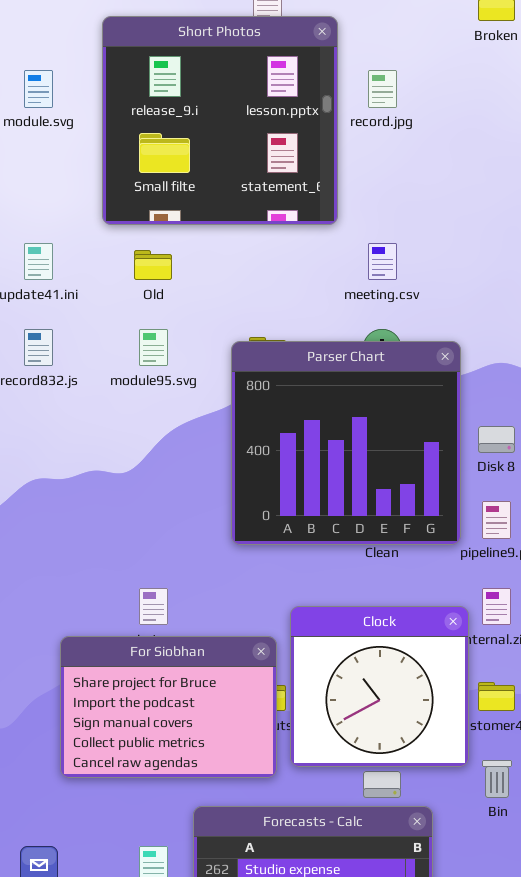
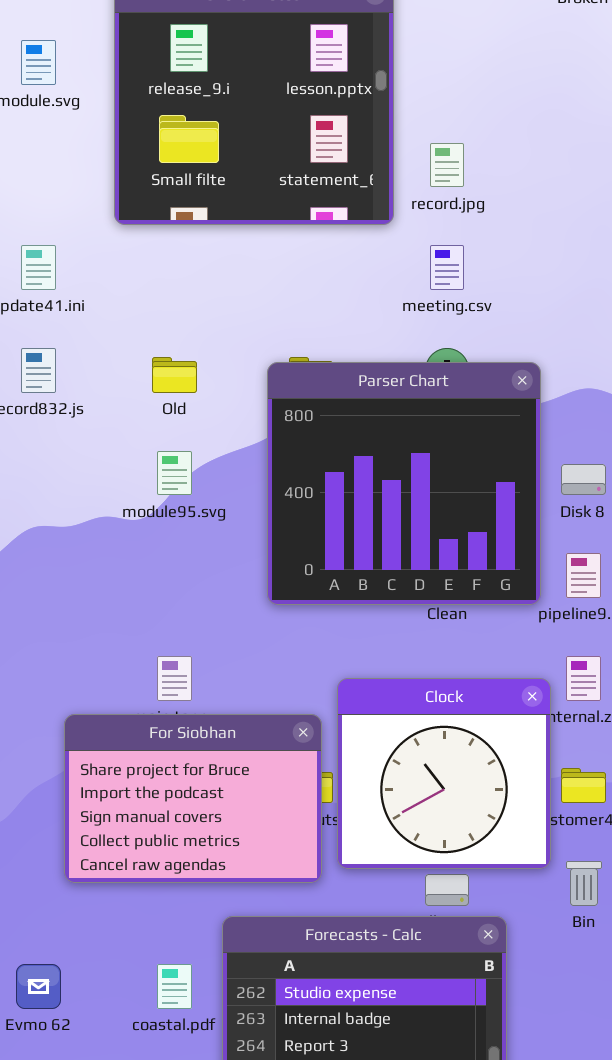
record.jpg: [368,70,397,108] -> [430,143,464,187], moved
Old: [134,250,172,280] -> [152,357,197,393], moved
module95.svg: [139,329,168,366] -> [157,451,192,495], moved

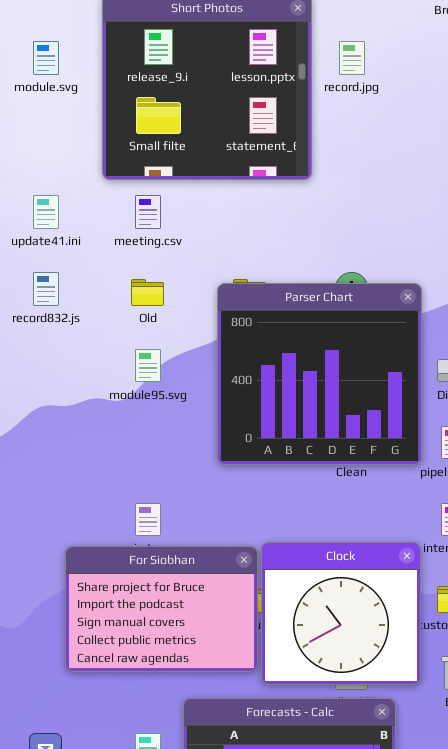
record.jpg: [430,143,464,187] -> [339,41,365,75], moved
meeting.csv: [430,245,464,290] -> [135,195,161,229], moved
Clock: [337,678,551,869] -> [261,542,421,685], moved

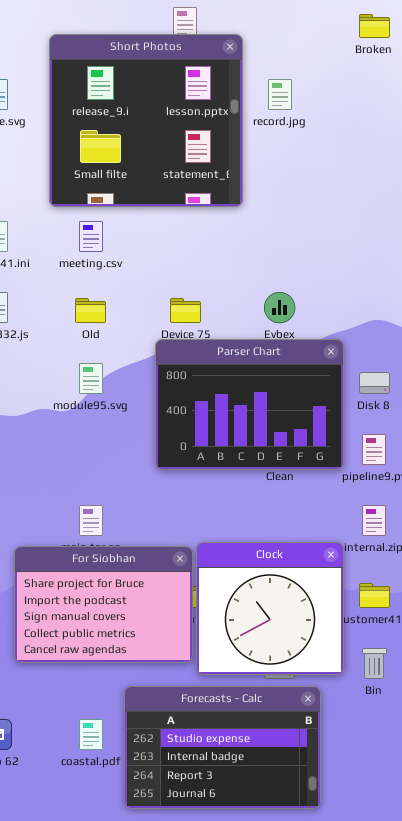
Parser Chart: [217,283,422,465] -> [155,339,344,470], resized

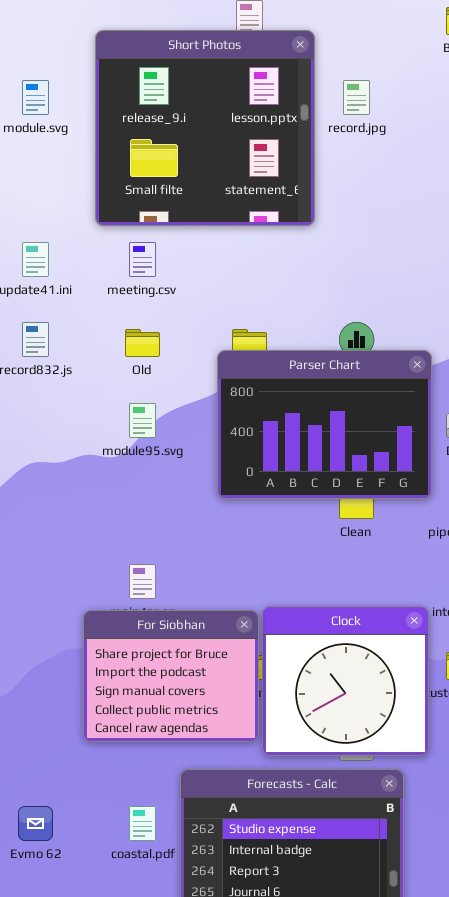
Parser Chart: [155,339,344,470] -> [217,350,432,499], moved
For Siobhan: [14,546,193,663] -> [83,610,259,742], resized

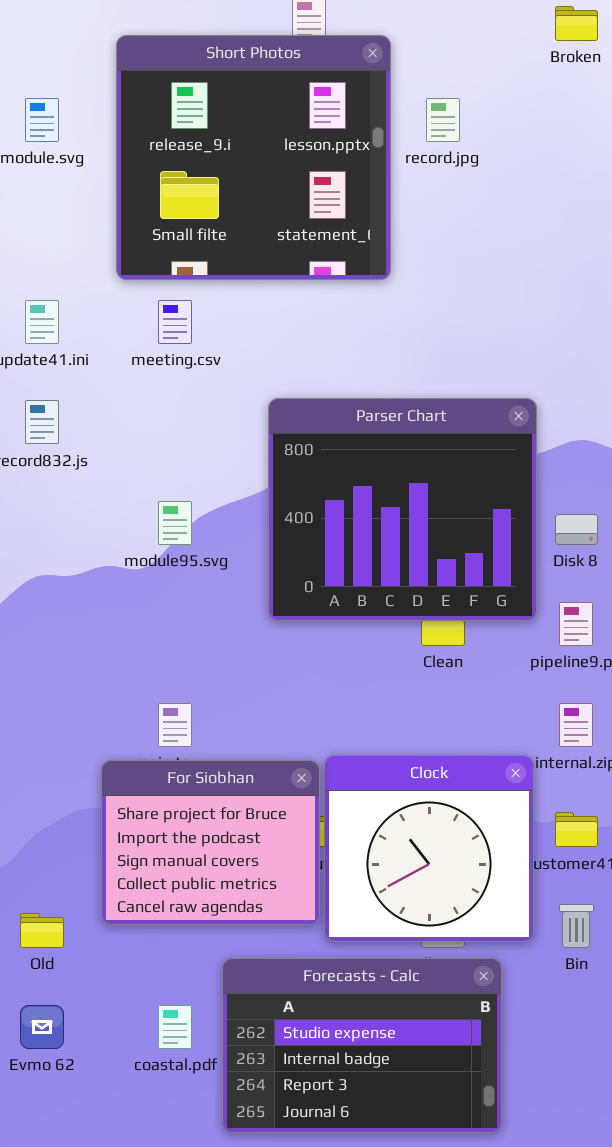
Old: [125,329,160,357] -> [20,913,64,948], moved
Parser Chart: [217,350,432,499] -> [268,398,537,621], resized

